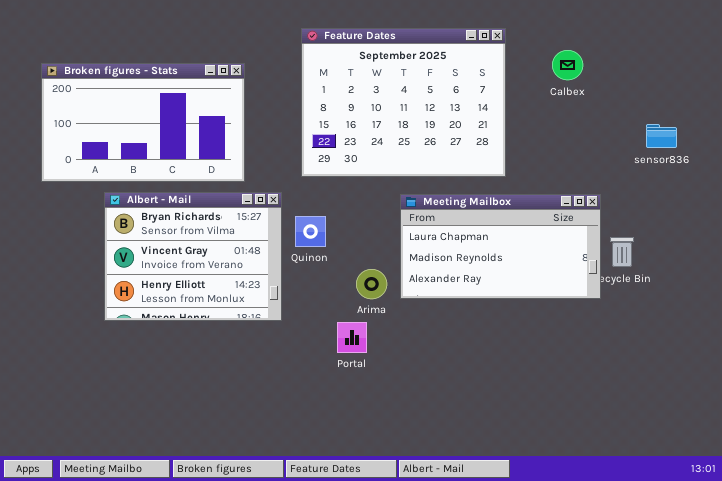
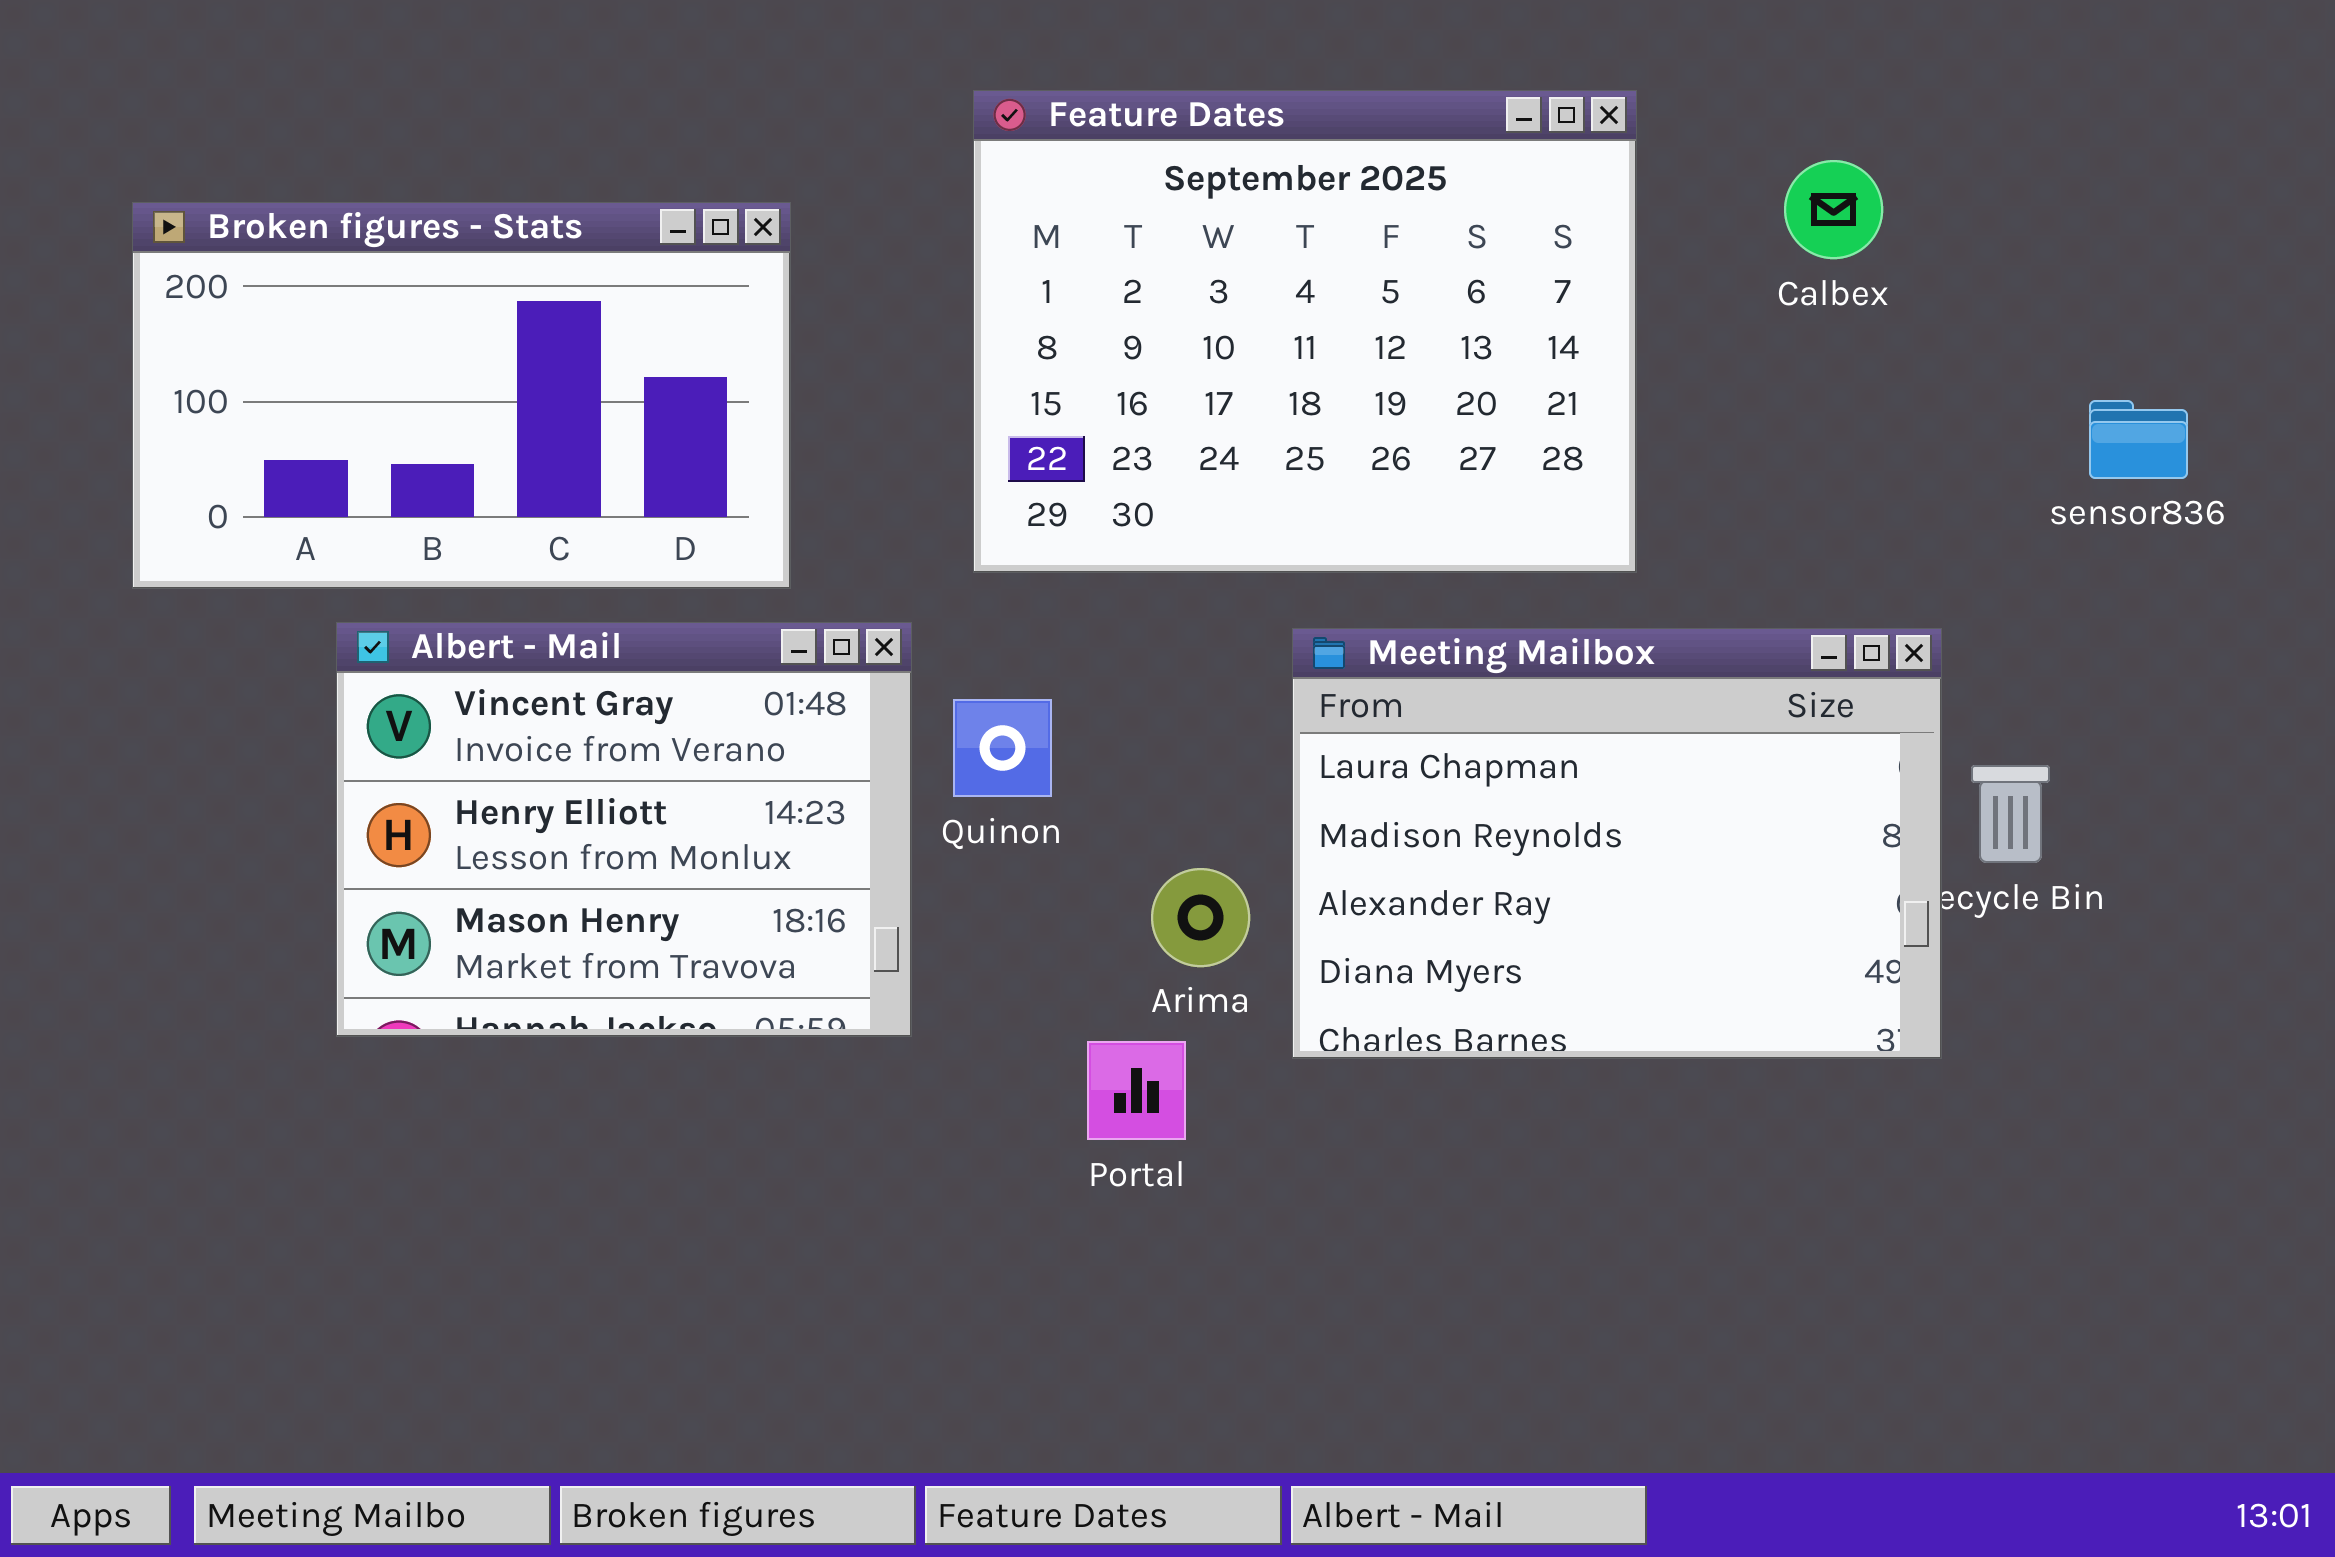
Albert - Mail: [104,192,282,321] -> [336,622,912,1037], scrolled down 1 row
Meeting Mailbox: [400,194,601,299] -> [1292,628,1942,1059], resized

